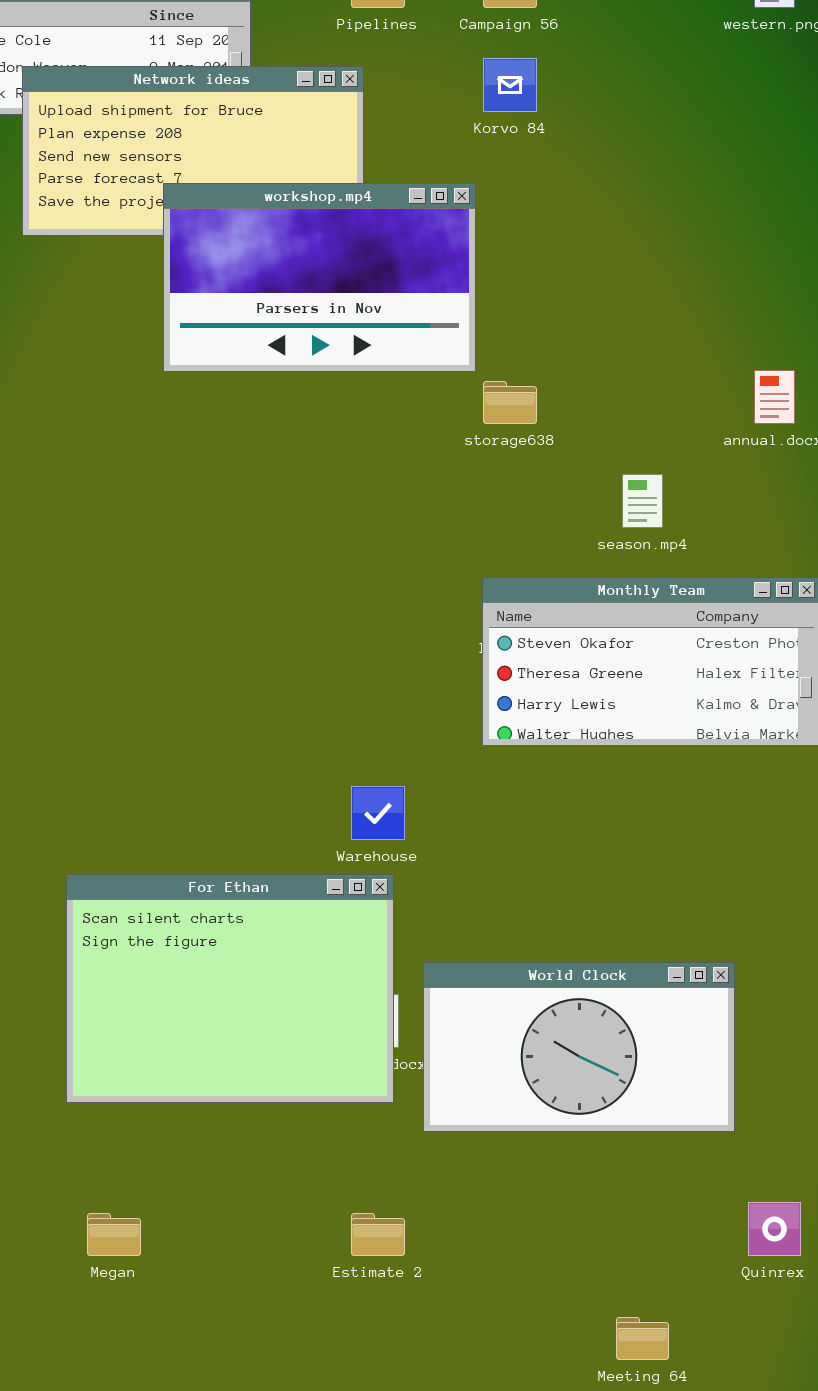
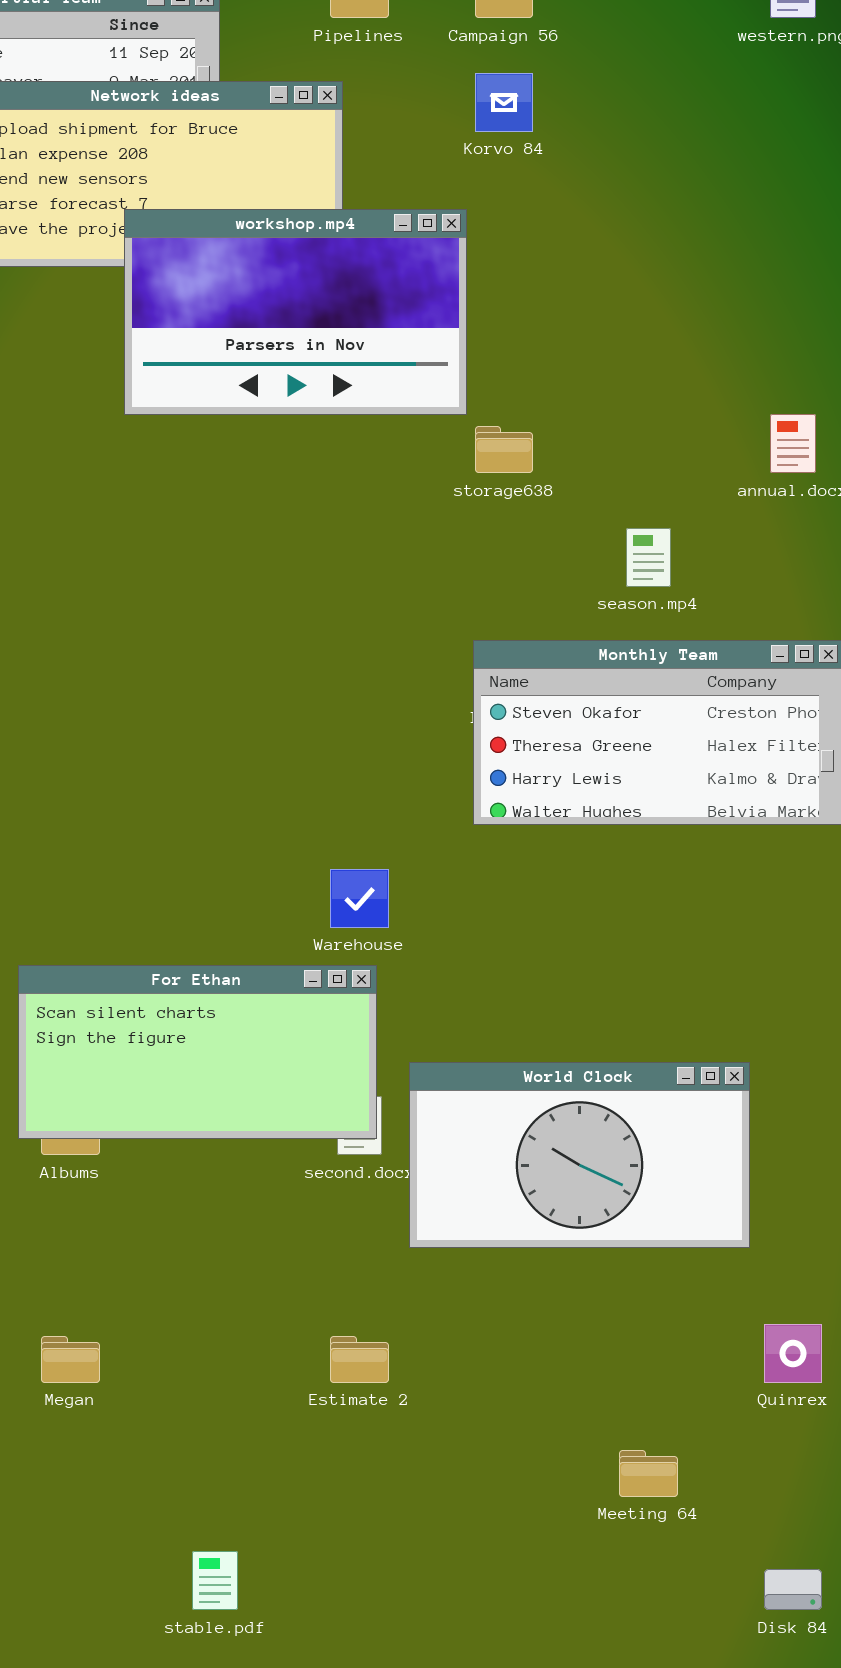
For Ethan: [66,874,394,1103] -> [18,965,377,1139], resized

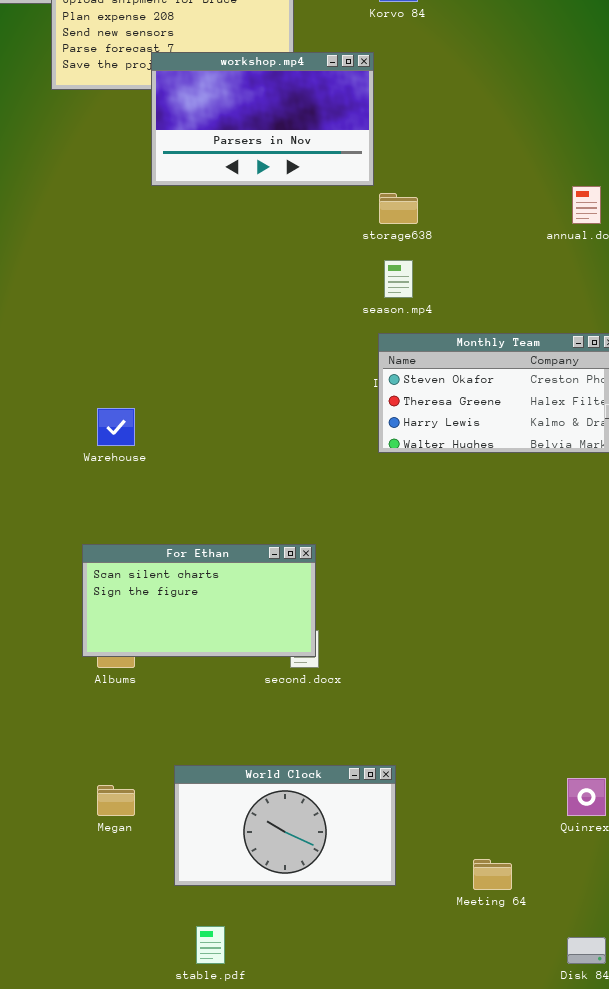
season.mp4: [626,528,671,587] -> [384,260,413,298], moved
Warehouse: [330,869,389,928] -> [97,408,135,446], moved
World Clock: [409,1062,750,1248] -> [174,765,396,886], moved

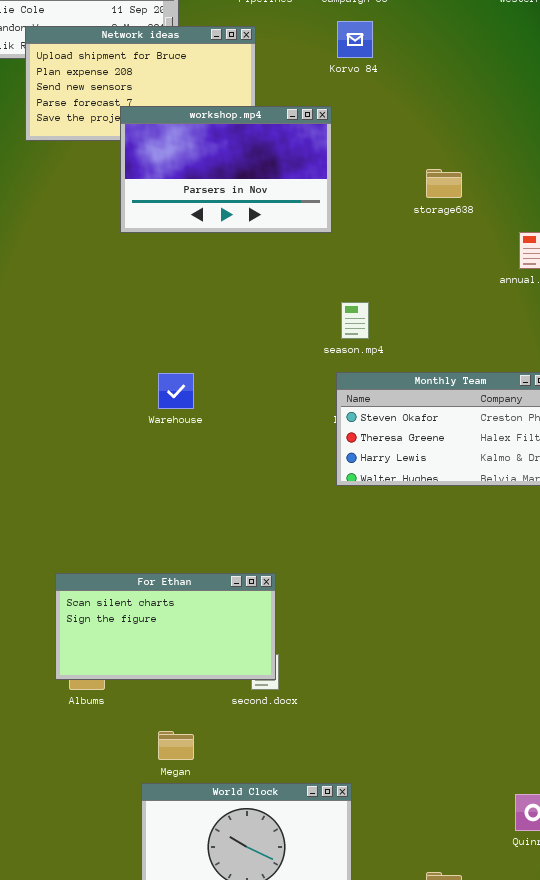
storage638: [379,193,418,224] -> [426,169,462,198], moved
Warehouse: [97,408,135,446] -> [158,373,194,409], moved
Megan: [97,785,135,816] -> [158,731,194,760], moved

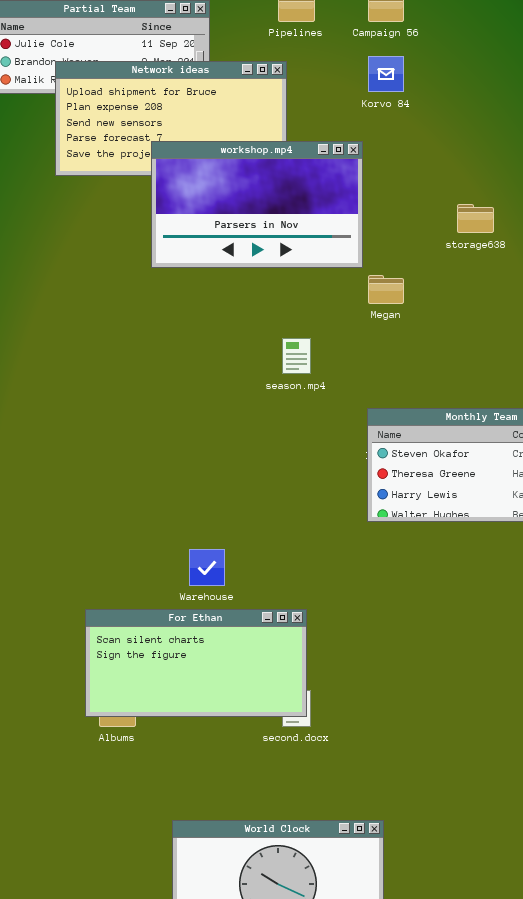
season.mp4: [341,302,369,339] -> [282,338,311,374], moved
Warehouse: [158,373,194,409] -> [189,549,225,586], moved
Megan: [158,731,194,760] -> [368,275,404,304], moved

